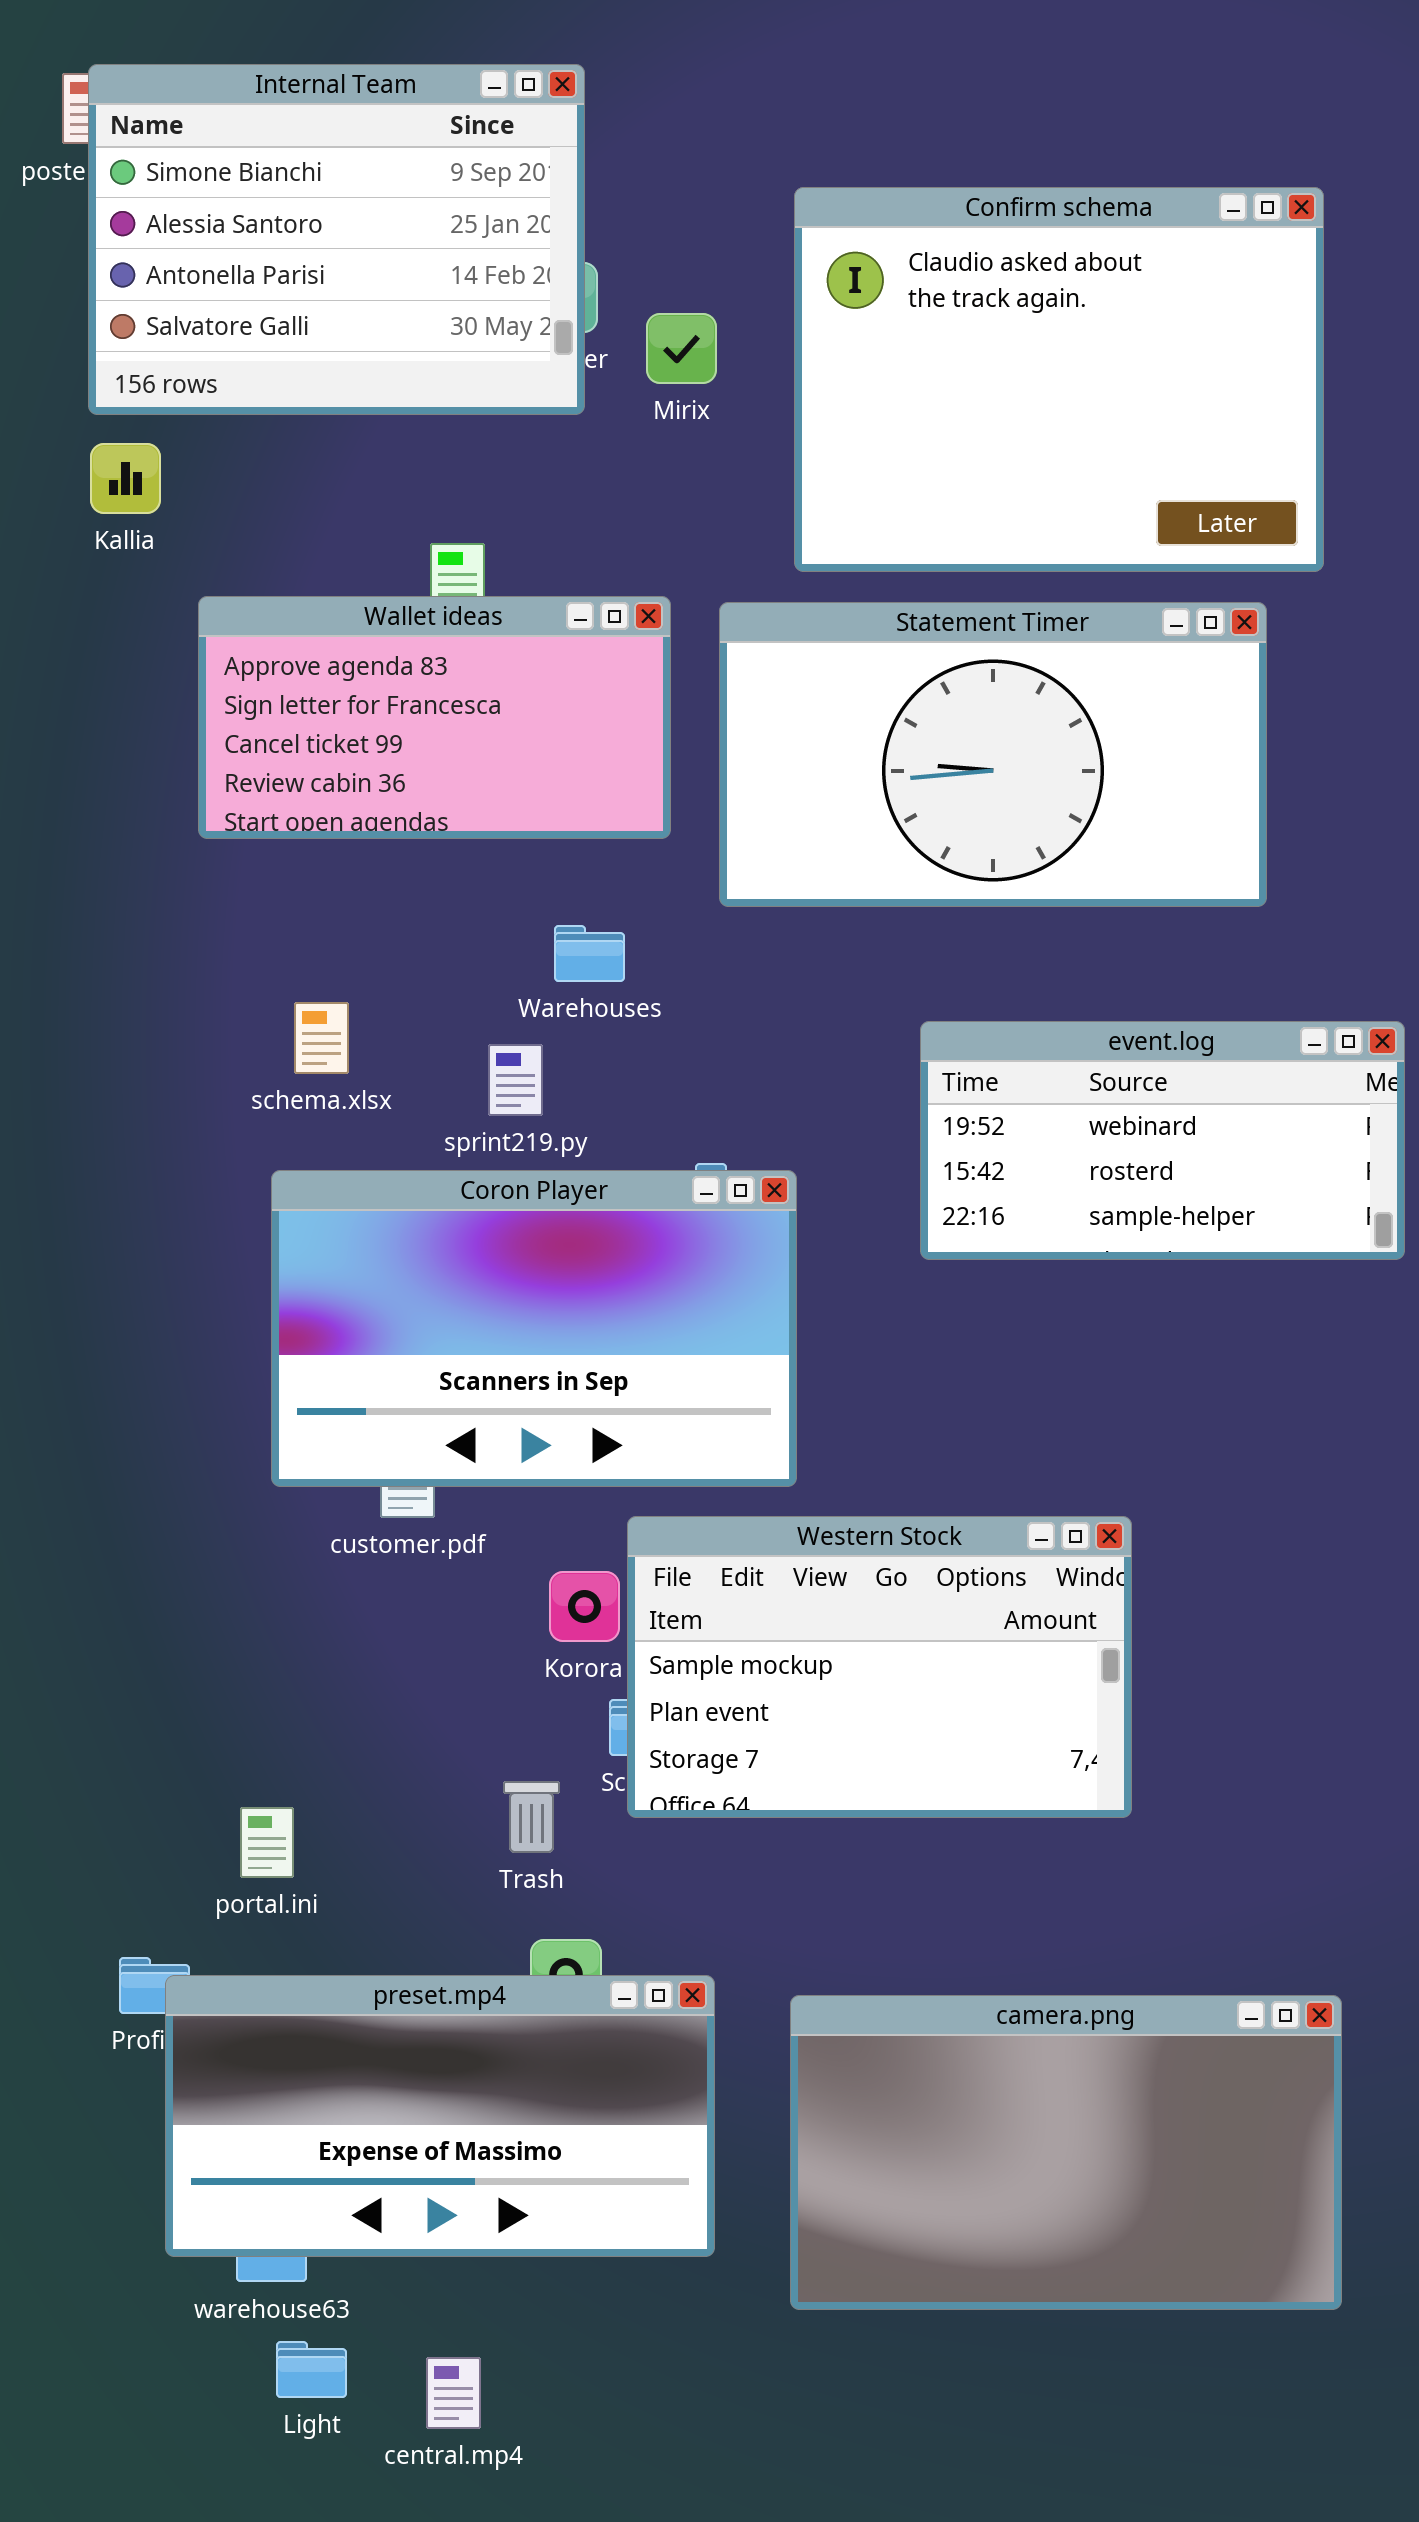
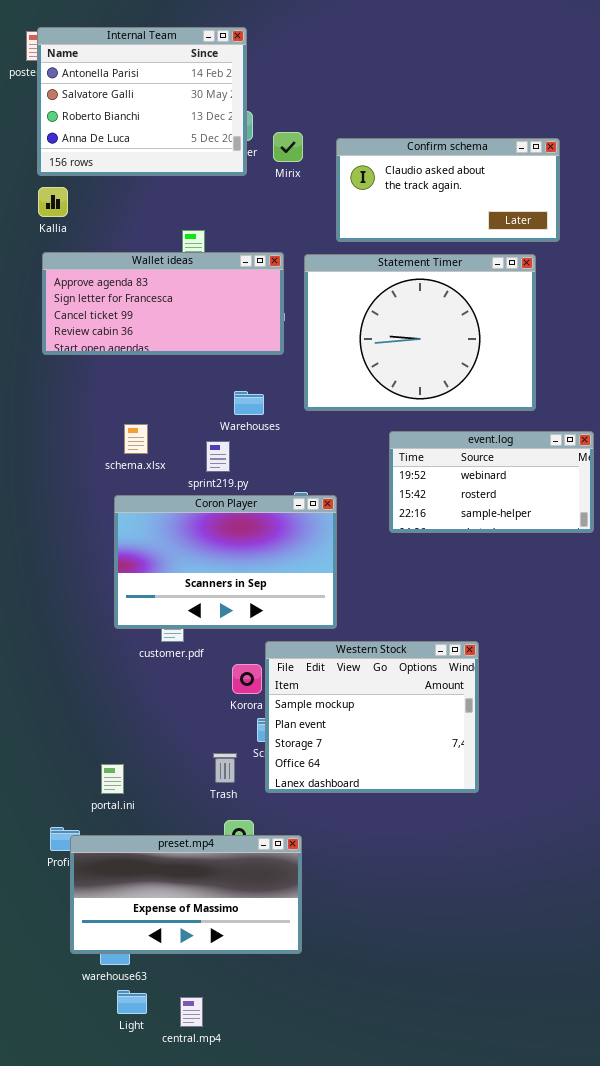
Internal Team: [88,64,585,415] -> [37,27,247,176], scrolled down 2 rows
Confirm schema: [794,187,1324,572] -> [336,138,560,242], resized
Wallet ideas: [198,596,671,839] -> [42,252,284,355], resized
Statement Timer: [719,602,1267,907] -> [304,254,536,411], resized
Western Stock: [627,1516,1132,1818] -> [265,641,479,793], resized
camera.png: [790,1995,1342,2310] -> none, closed

